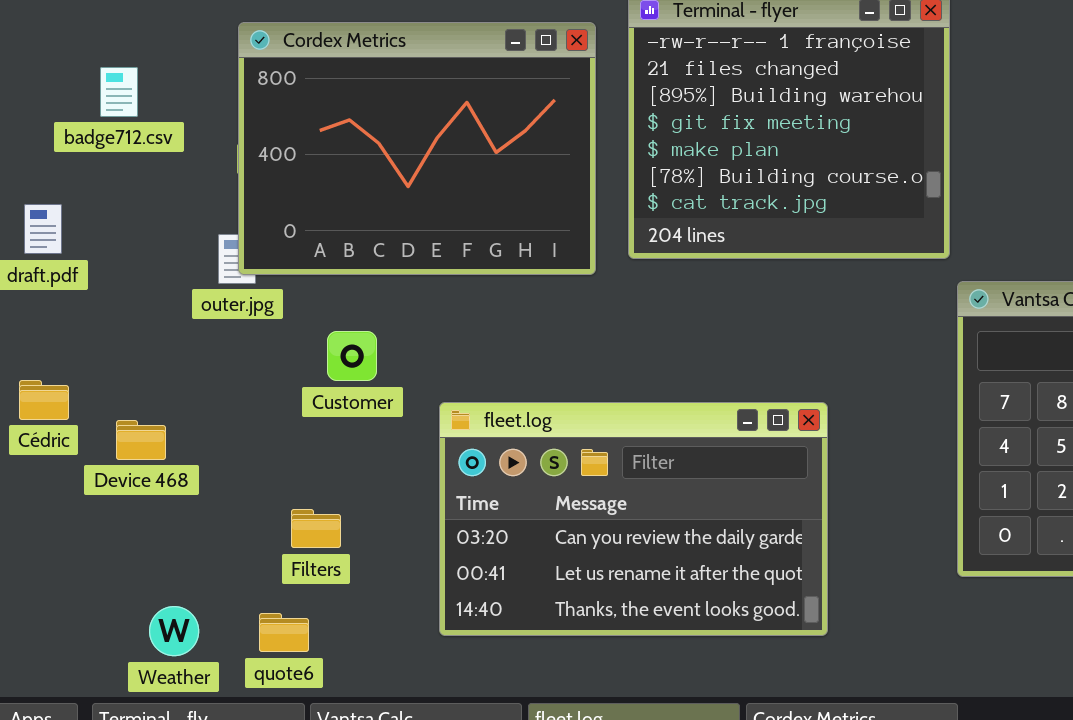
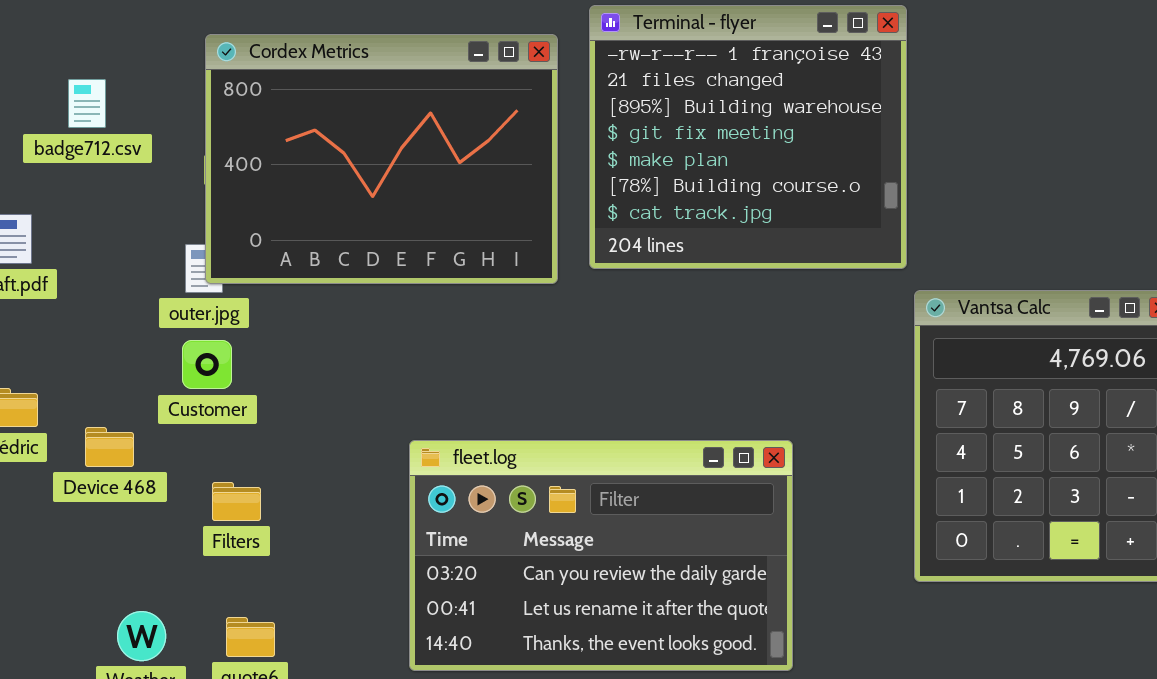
Customer: [327,331,377,381] -> [182,340,232,389], moved
fleet.log: [439,402,828,636] -> [409,440,793,671], moved
Filters: [291,509,341,548] -> [212,482,261,521], moved

